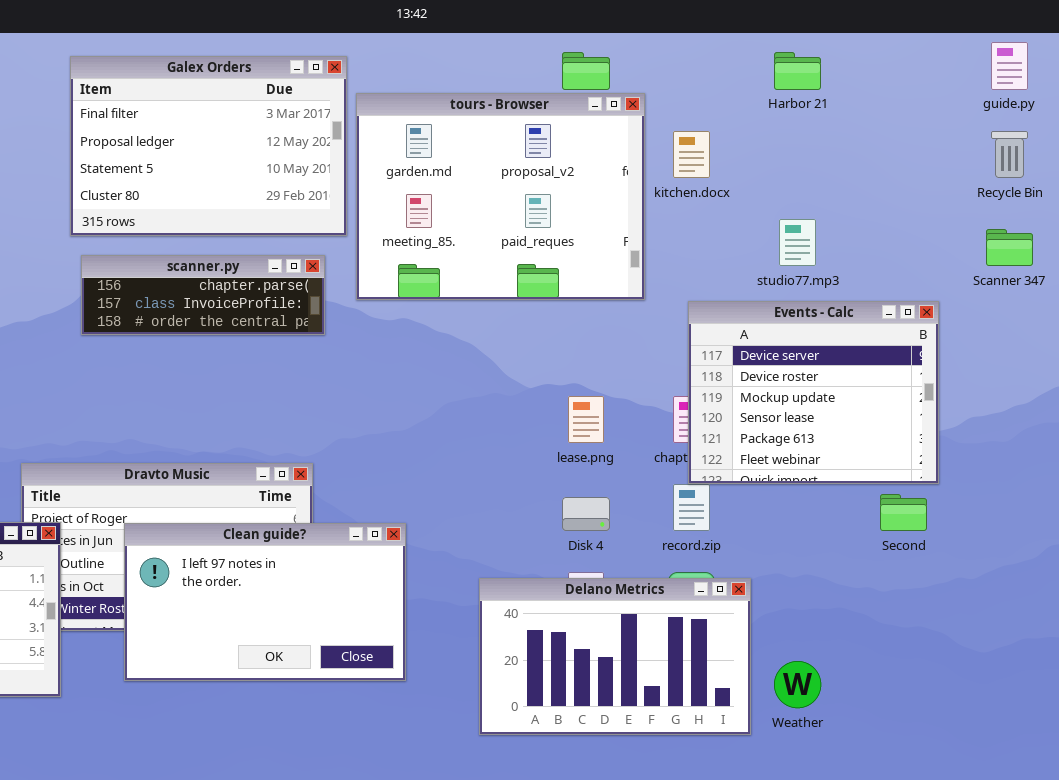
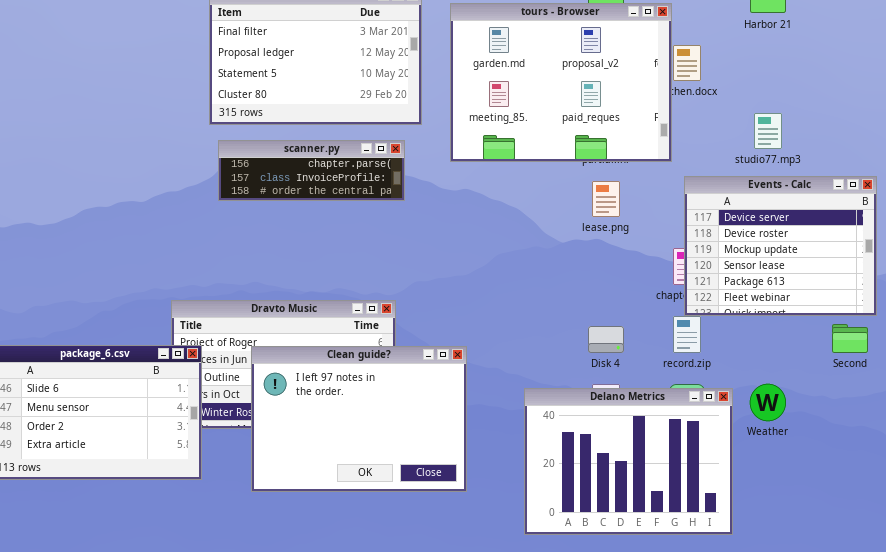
tours - Browser: [356,93,645,300] -> [450,3,672,162], moved
lease.png: [568,396,604,443] -> [592,181,620,217], moved
Clean guide?: [124,523,406,681] -> [251,346,467,492], resized
Delano Metrics: [479,578,751,735] -> [524,388,733,535], resized
Weather: [774,661,821,708] -> [750,384,786,421], moved

